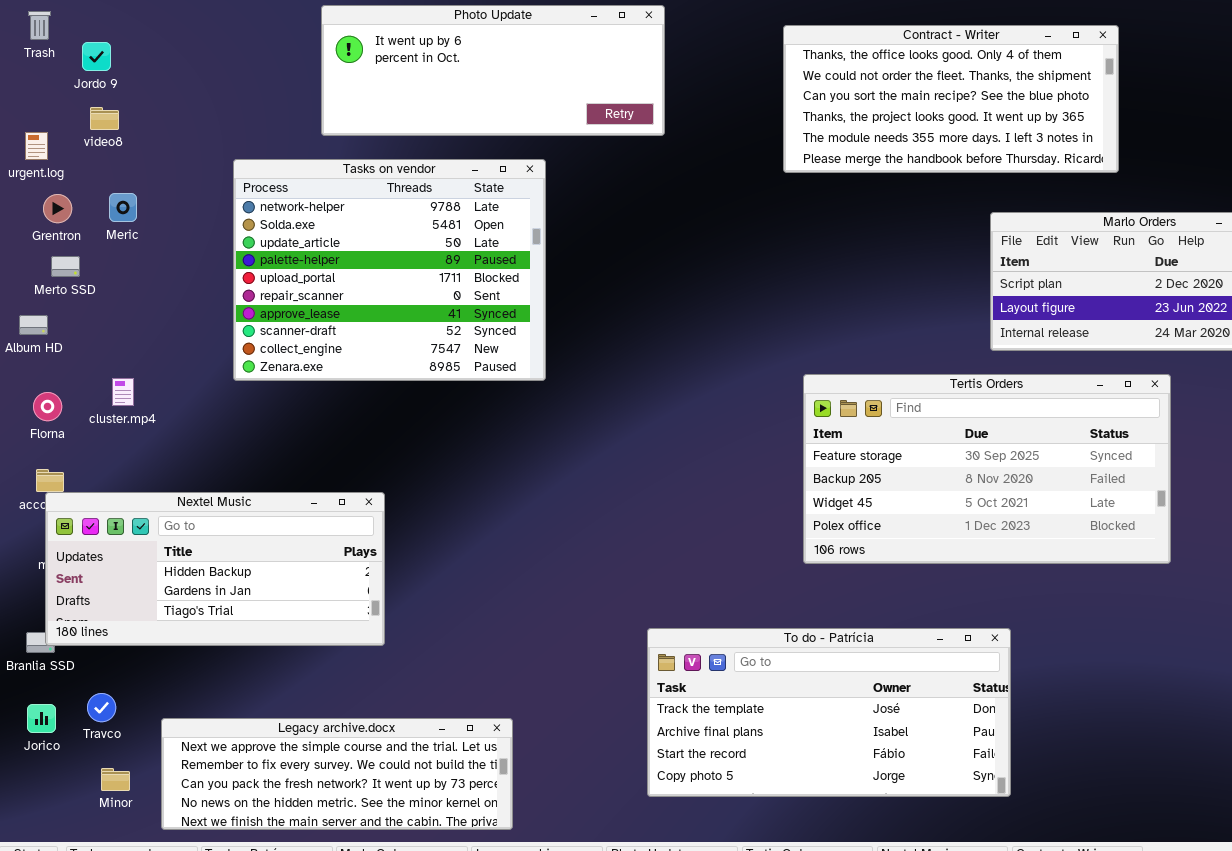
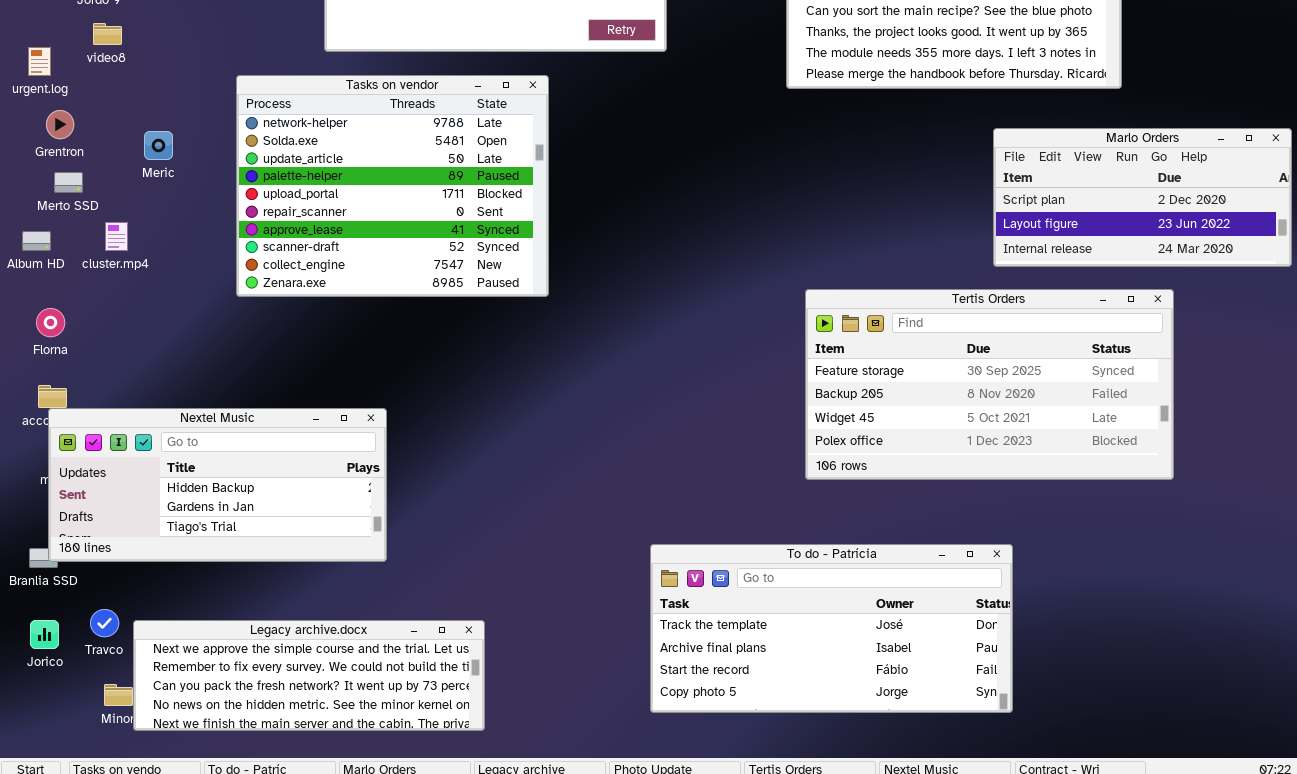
Meric: [109,193,137,222] -> [144,131,173,160], moved
cluster.mp4: [112,378,134,406] -> [105,222,128,251], moved
Legacy archive.docx: [161,718,513,830] -> [133,620,485,731], moved

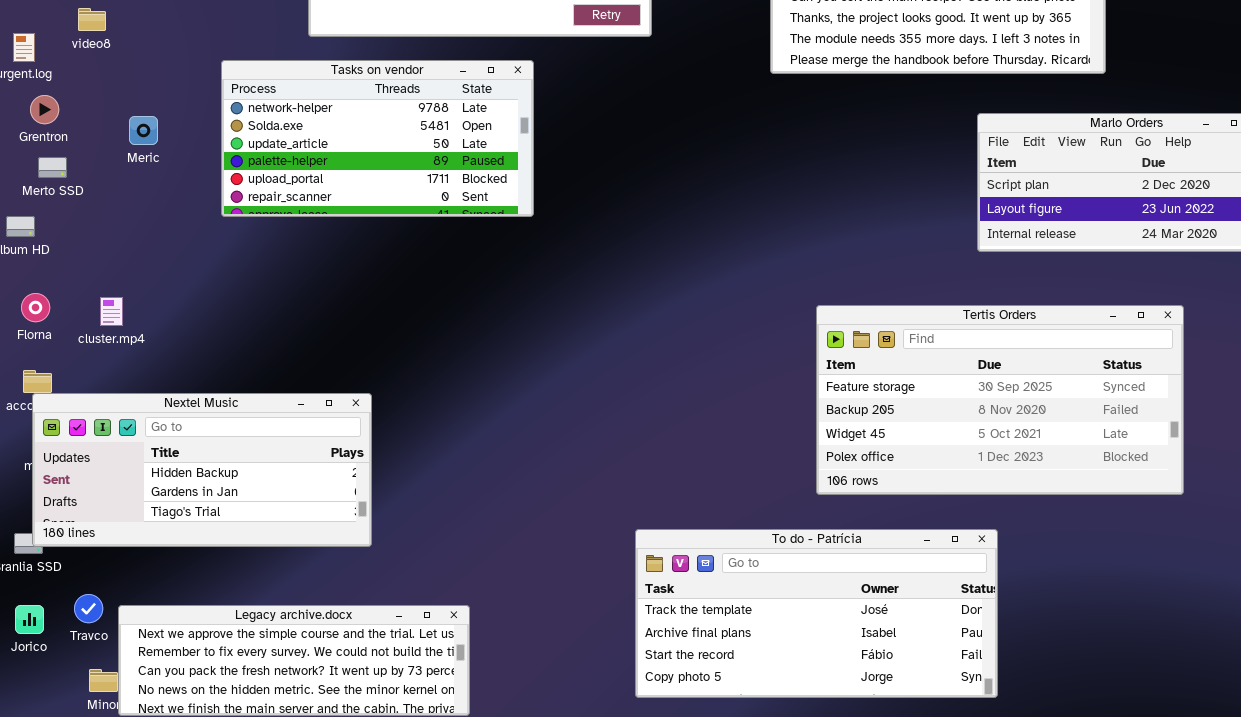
Tasks on vendor: [236,75,549,297] -> [221,60,534,217], resized
cluster.mp4: [105,222,128,251] -> [100,297,123,326], moved
Tertis Orders: [805,289,1174,480] -> [816,305,1184,495], moved

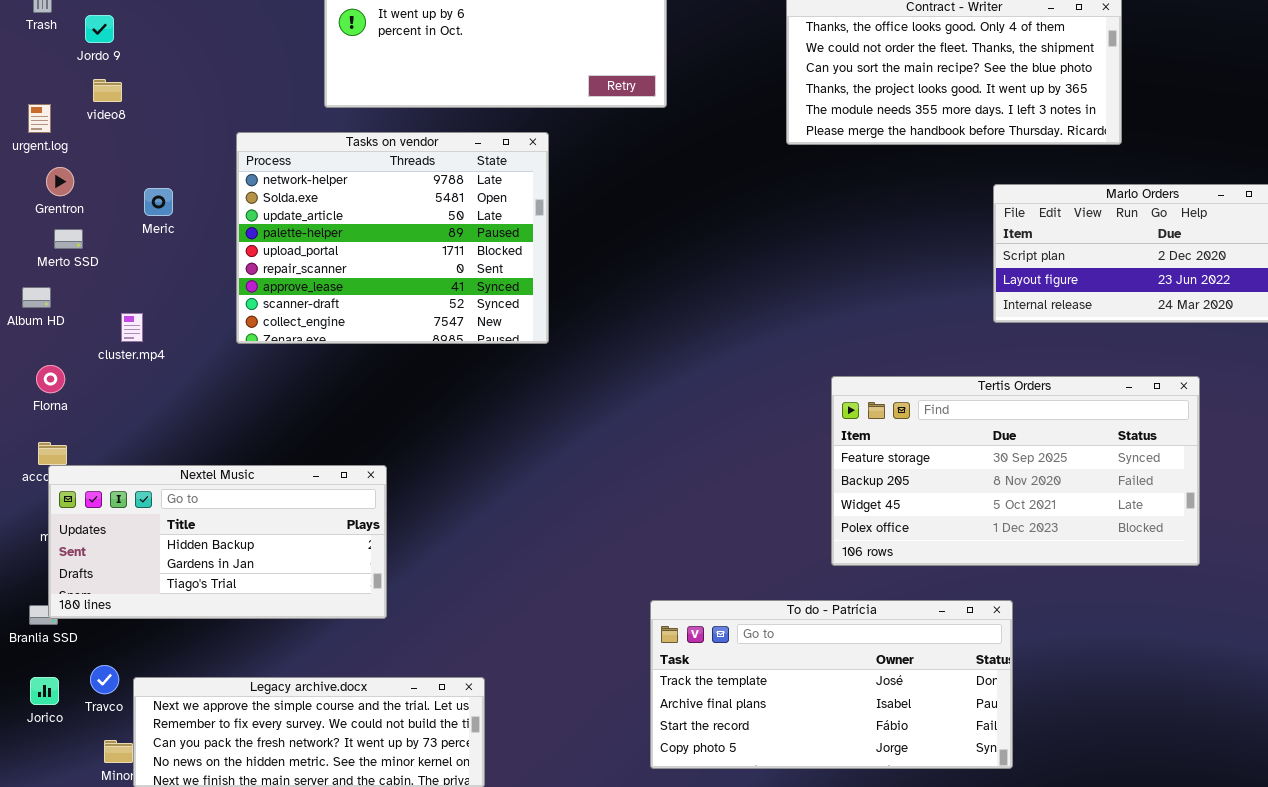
Tasks on vendor: [221,60,534,217] -> [236,132,549,344], resized
cluster.mp4: [100,297,123,326] -> [121,313,143,342], moved

